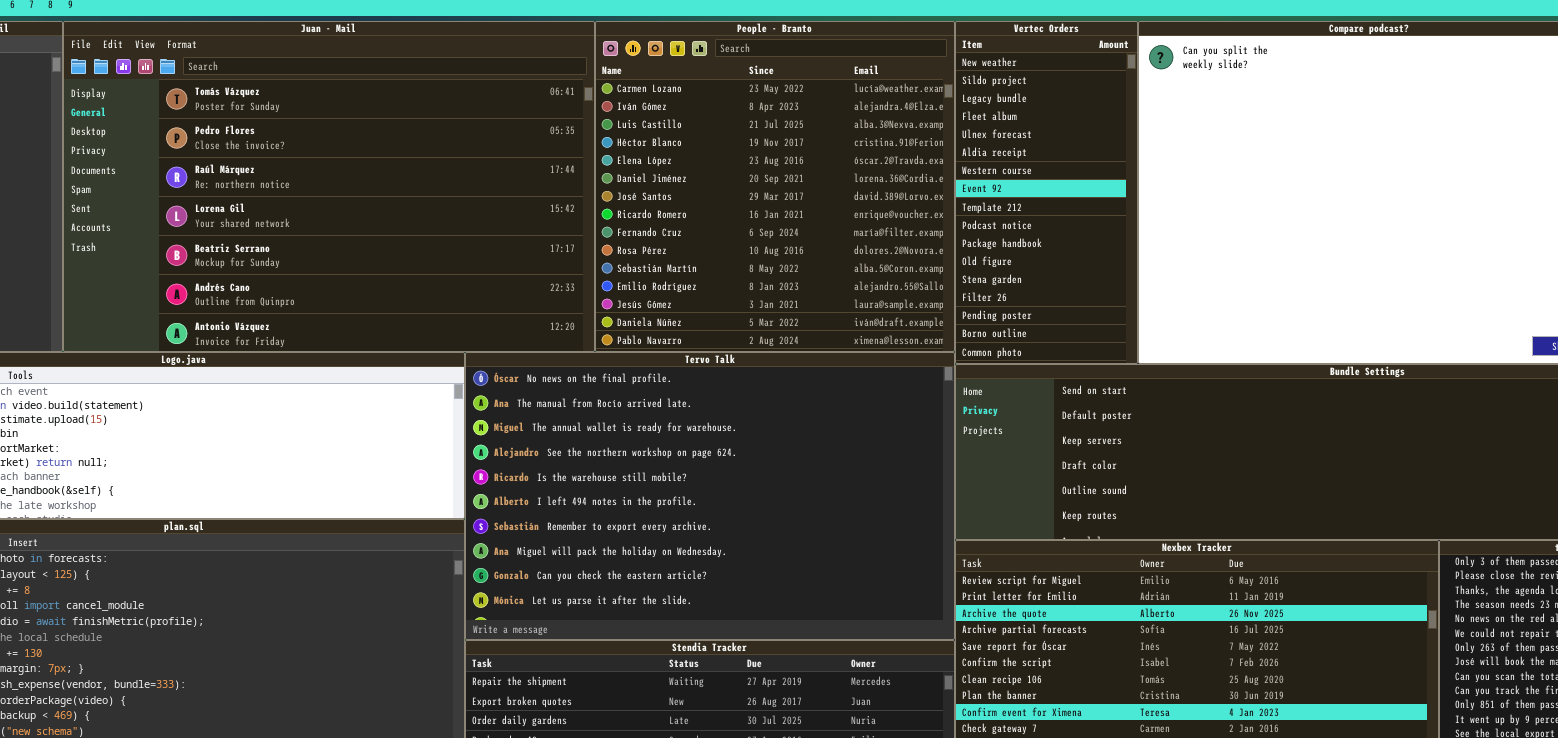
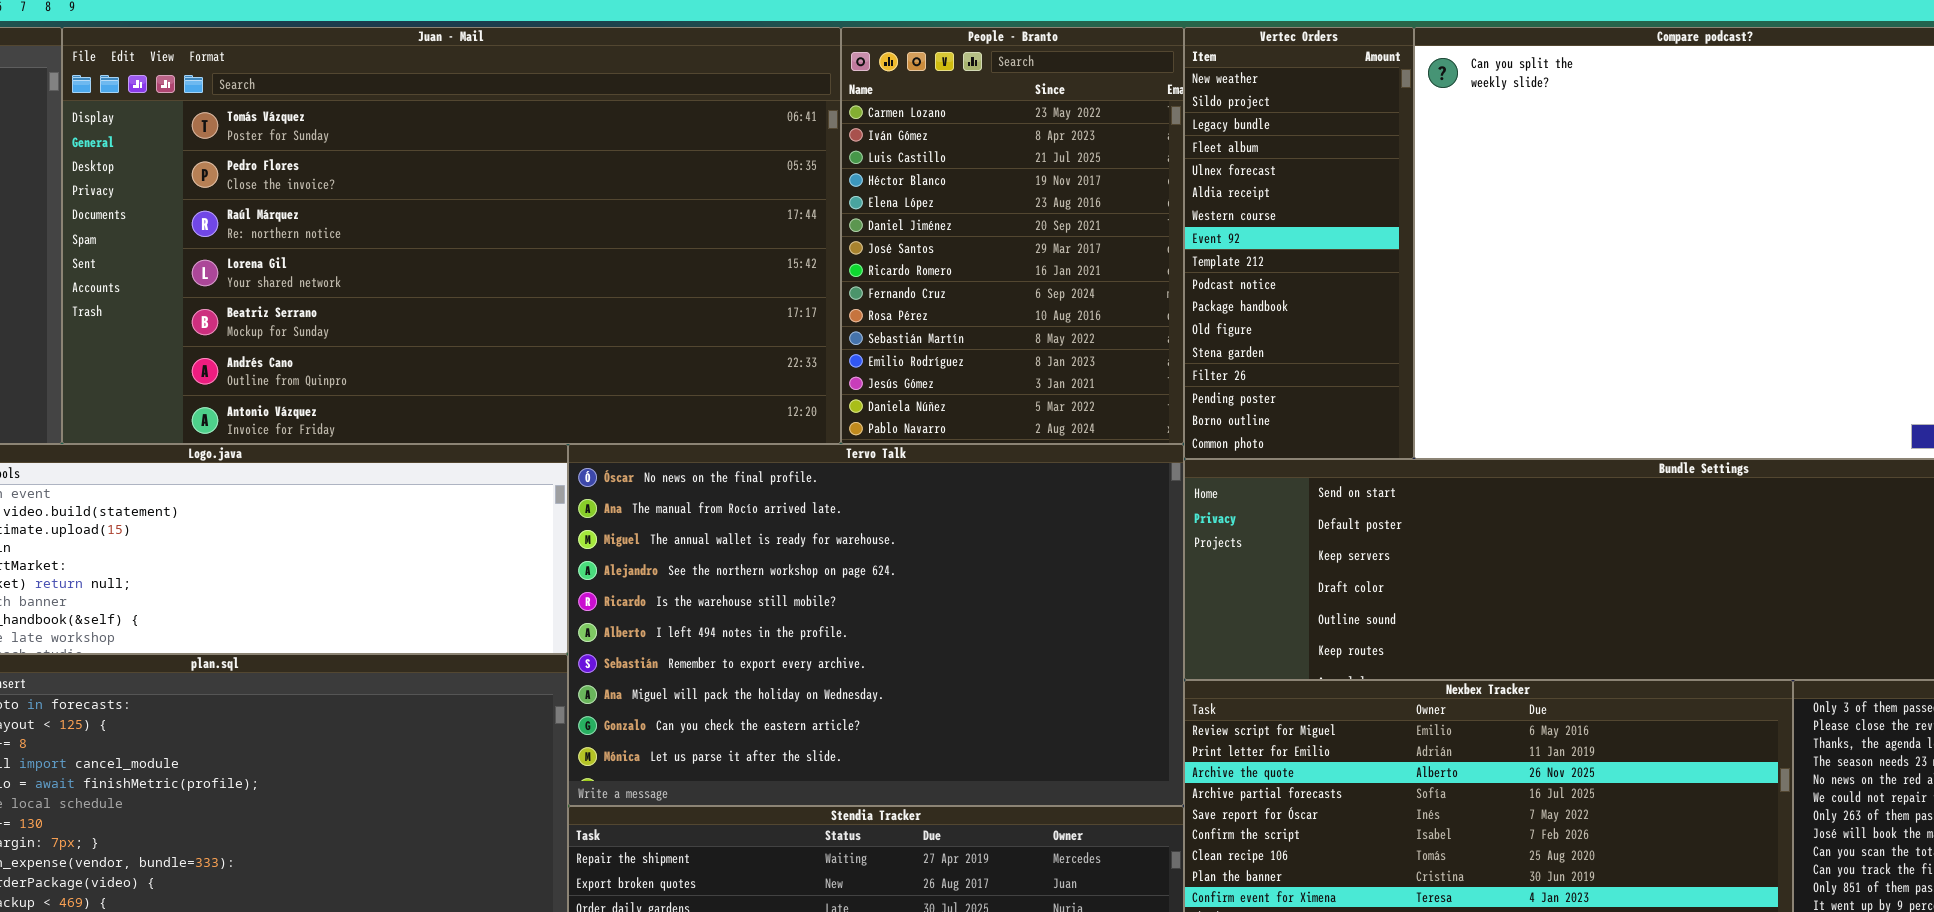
Juan - Mail: [63,21,595,352] -> [62,27,841,444], resized
People - Branto: [595,21,955,352] -> [841,27,1184,444], resized

